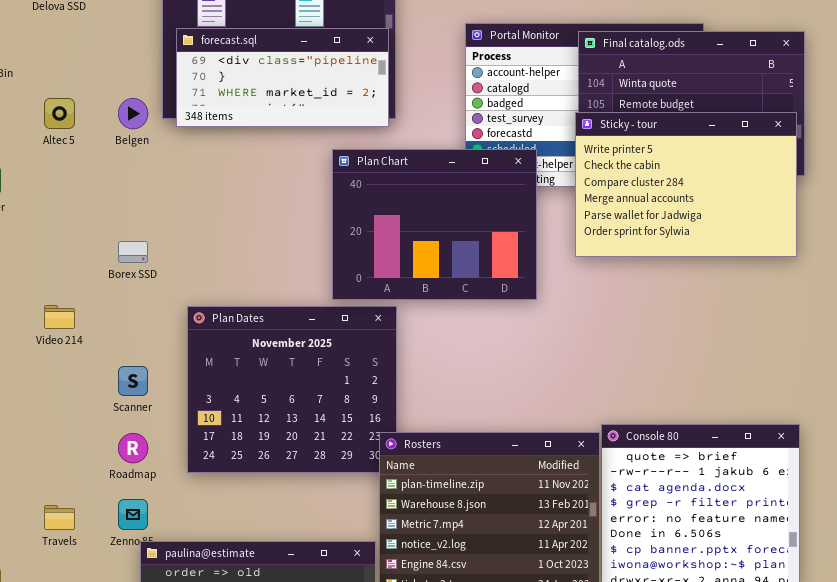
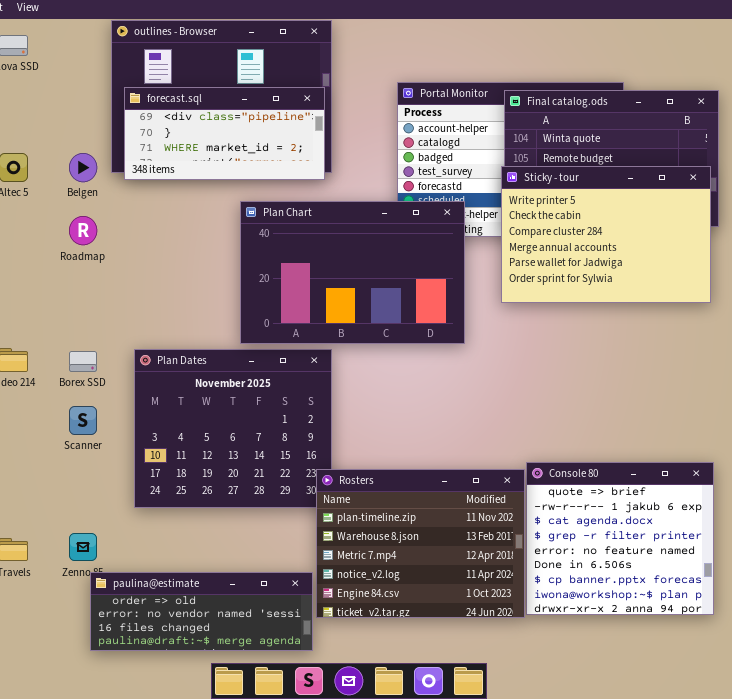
Plan Chart: [332,149,537,300] -> [240,201,465,344], resized
Borex SSD: [118,241,148,263] -> [69,351,97,372], moved
Roadmap: [118,433,148,463] -> [69,216,97,245], moved

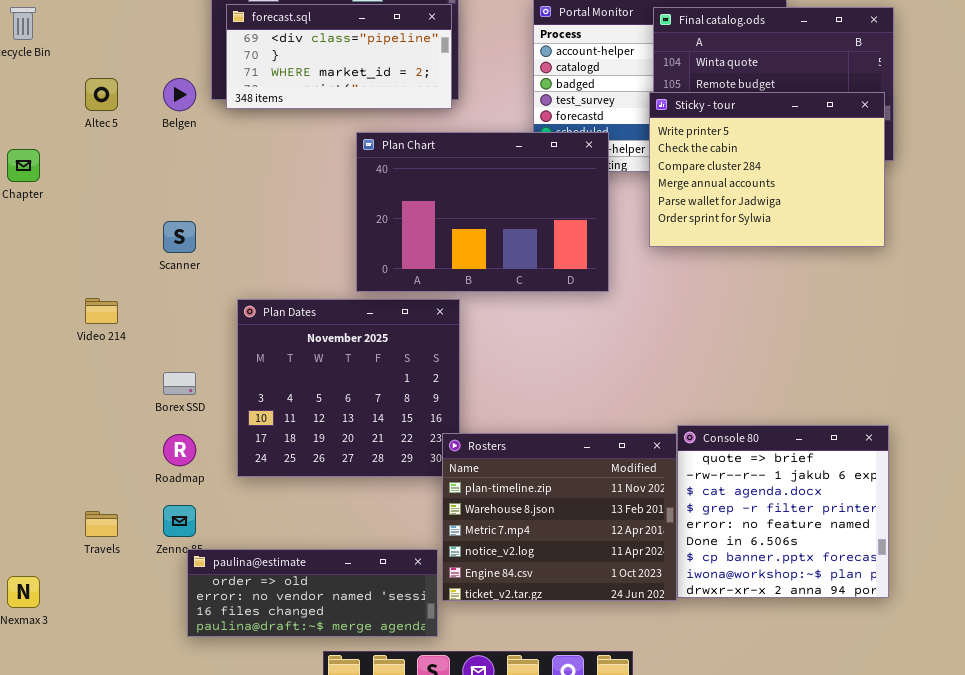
Roadmap: [69,216,97,245] -> [163,434,196,466], moved
Borex SSD: [69,351,97,372] -> [163,372,196,395], moved
Scanner: [69,406,97,435] -> [163,221,196,253], moved

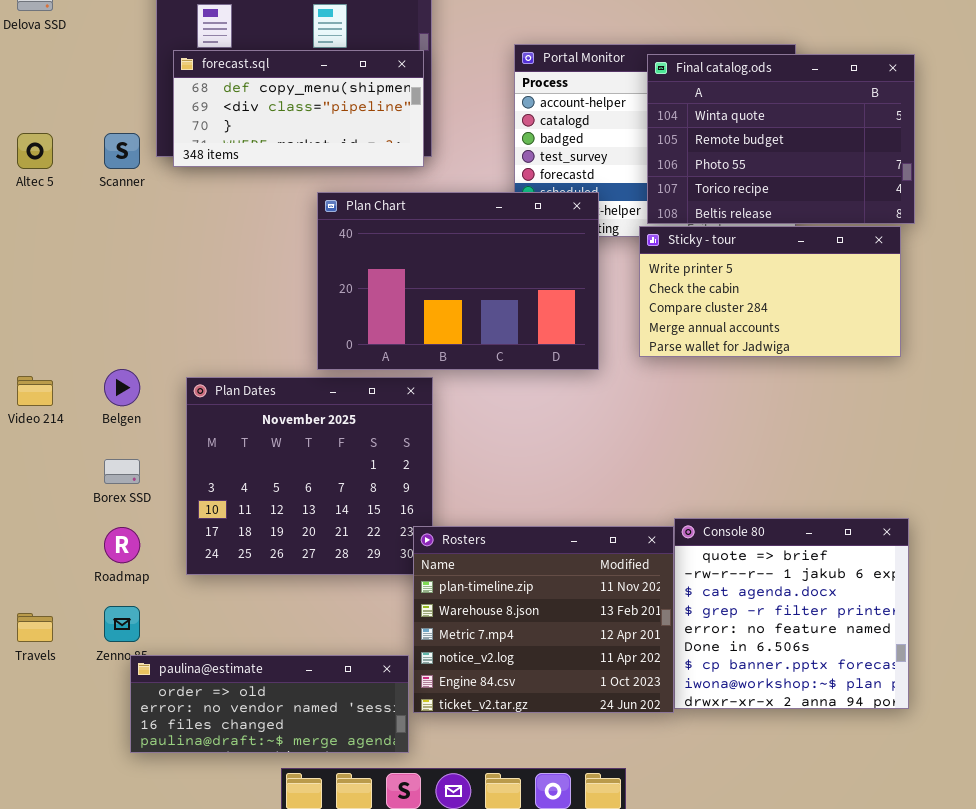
forecast.sql: [226,4,452,109] -> [173,50,424,167], scrolled up 1 row
Belgen: [163,78,196,111] -> [104,369,140,406], moved
Sticky - tour: [649,92,885,247] -> [639,226,901,357], moved, resized
Scanner: [163,221,196,253] -> [104,133,140,169], moved

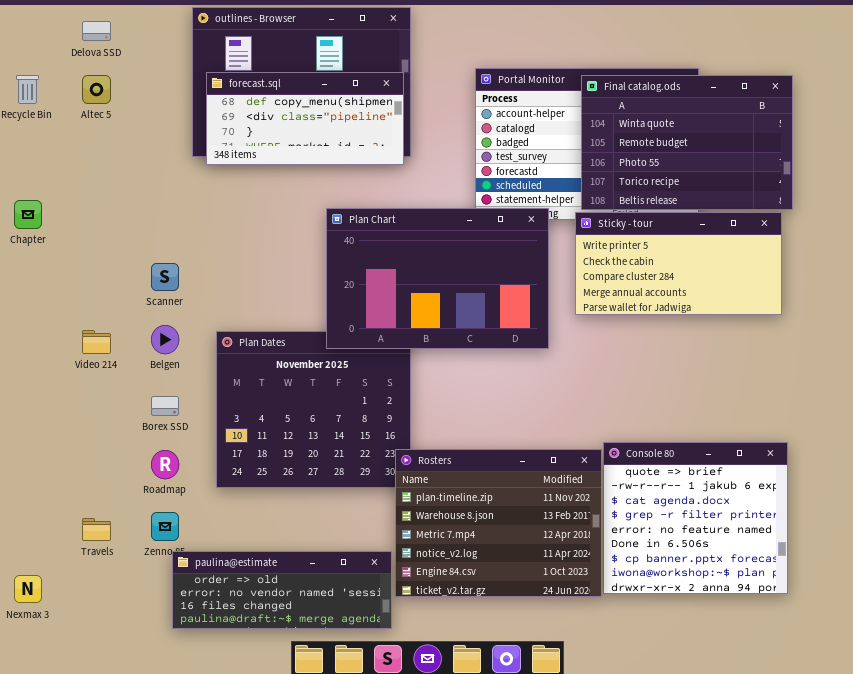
Altec 5: [17,133,53,169] -> [82,75,111,104], moved
Scanner: [104,133,140,169] -> [151,263,179,291], moved
Plan Chart: [317,192,599,370] -> [326,208,549,349], moved

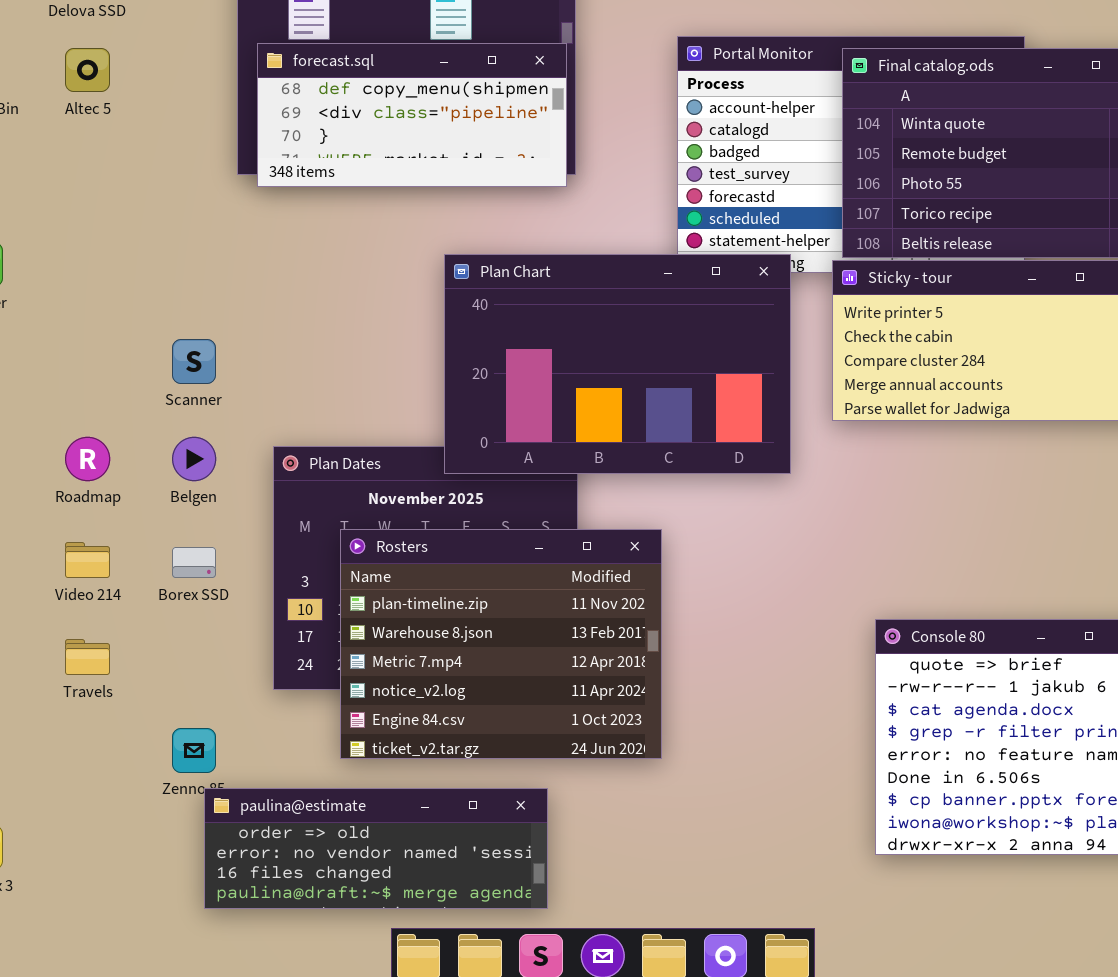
Video 214: [82,330,111,354] -> [65,542,110,578], moved
Rosters: [395,449,602,597] -> [340,529,662,759], moved
Roadmap: [151,450,179,479] -> [65,437,110,481], moved
Travels: [82,518,111,541] -> [65,639,110,675], moved

